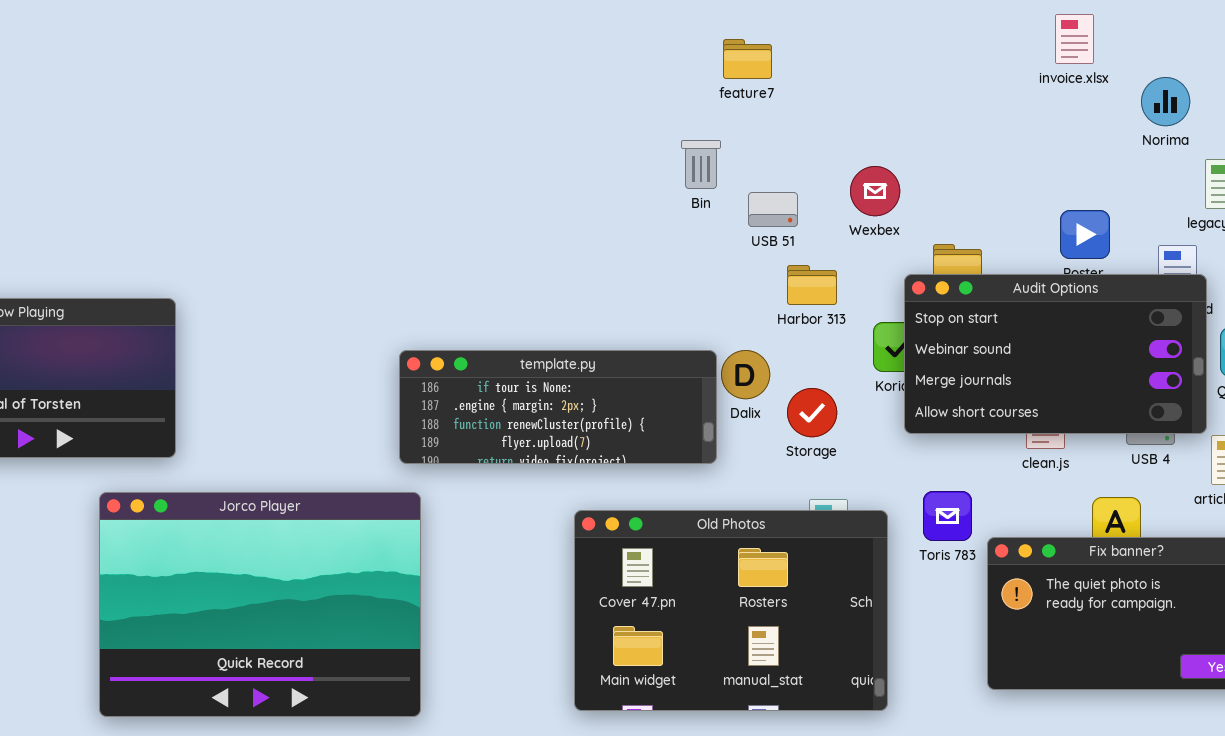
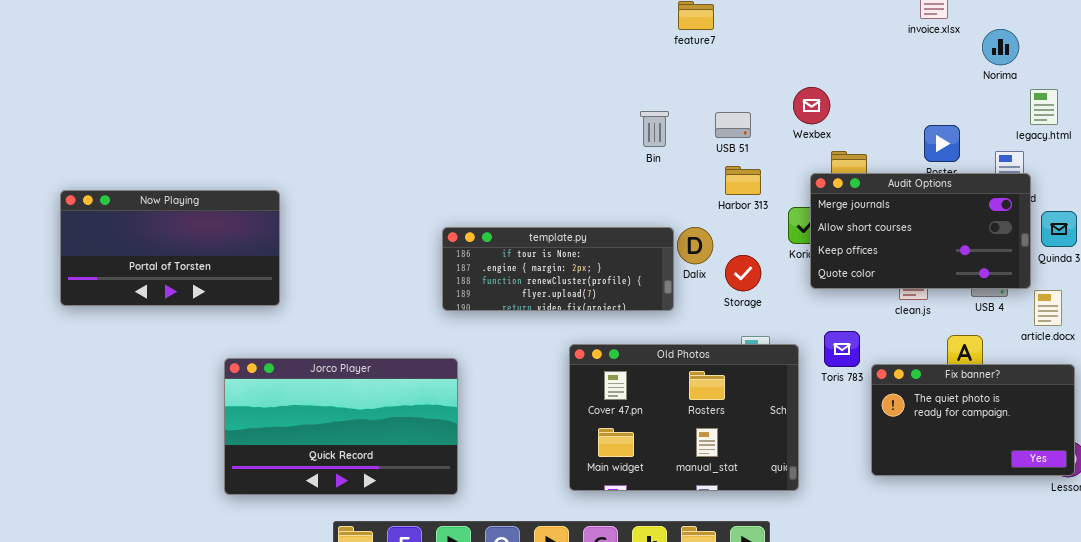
Bin: [681,140,721,189] -> [640,111,669,147], moved
Wexbex: [850,166,900,216] -> [793,87,830,124], moved
USB 51: [748,192,798,227] -> [715,112,751,138], moved
Audit Options: [904,274,1207,434] -> [810,173,1031,289], scrolled down 2 rows
Jorco Player: [99,492,421,717] -> [224,358,458,495], resized

